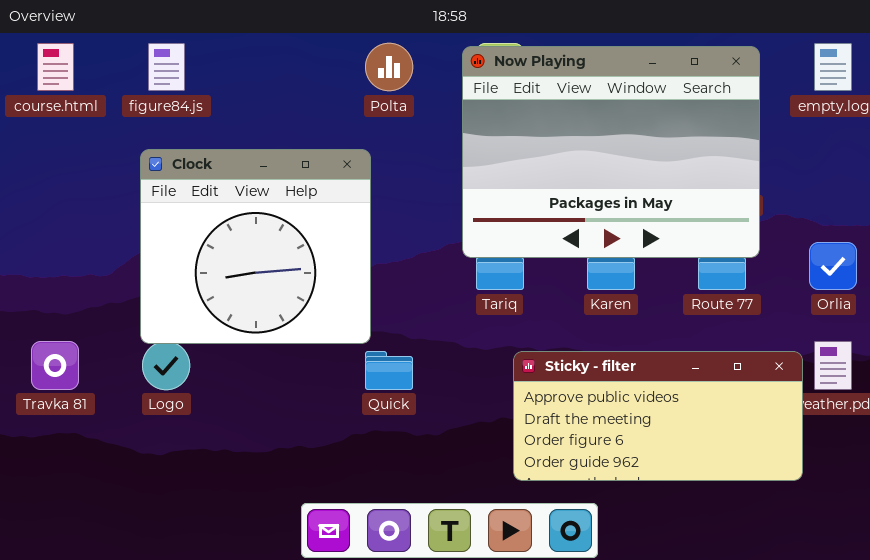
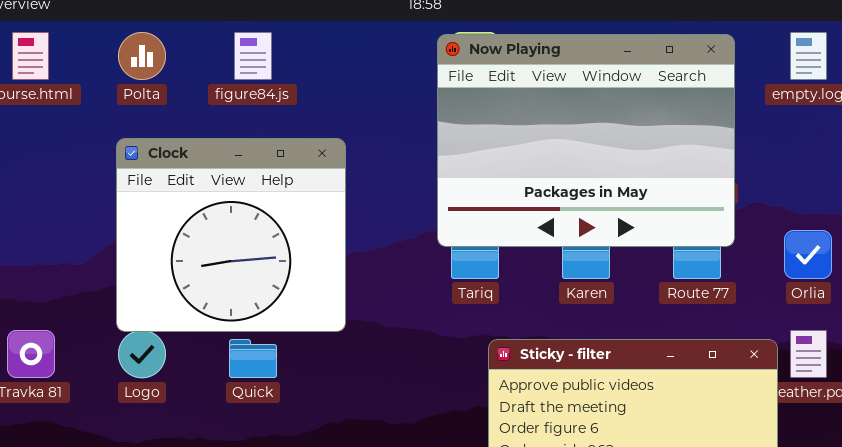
figure84.js: [148,43,185,91] -> [234,32,272,80], moved
Polta: [365,43,413,91] -> [118,32,166,80], moved
Quick: [365,351,413,390] -> [229,339,277,378], moved

